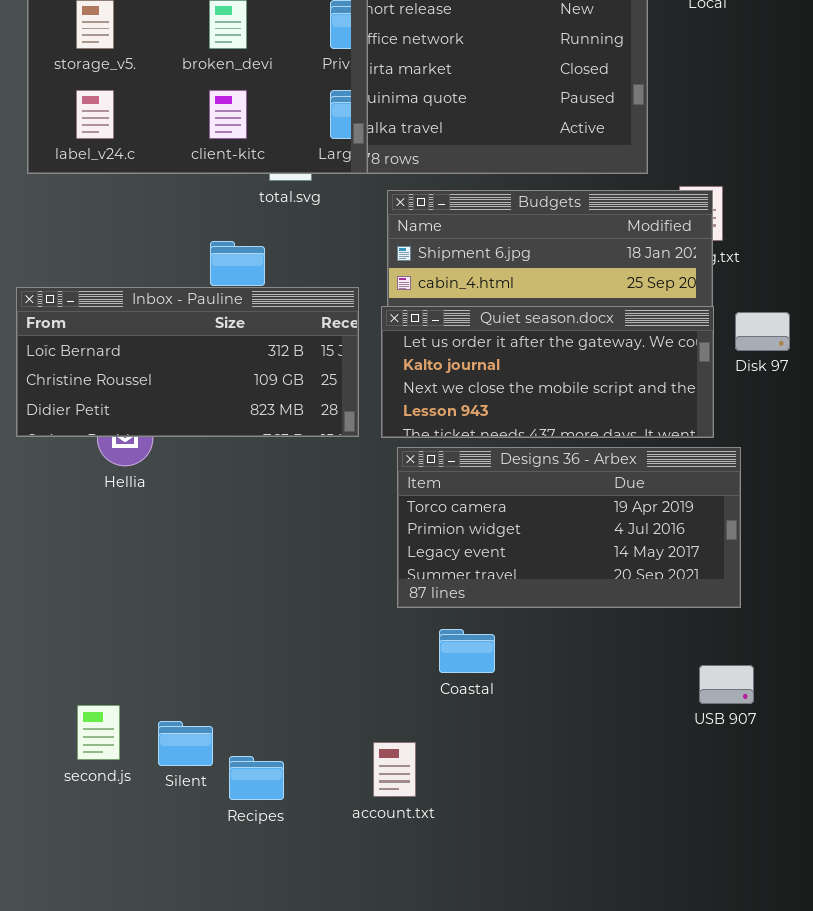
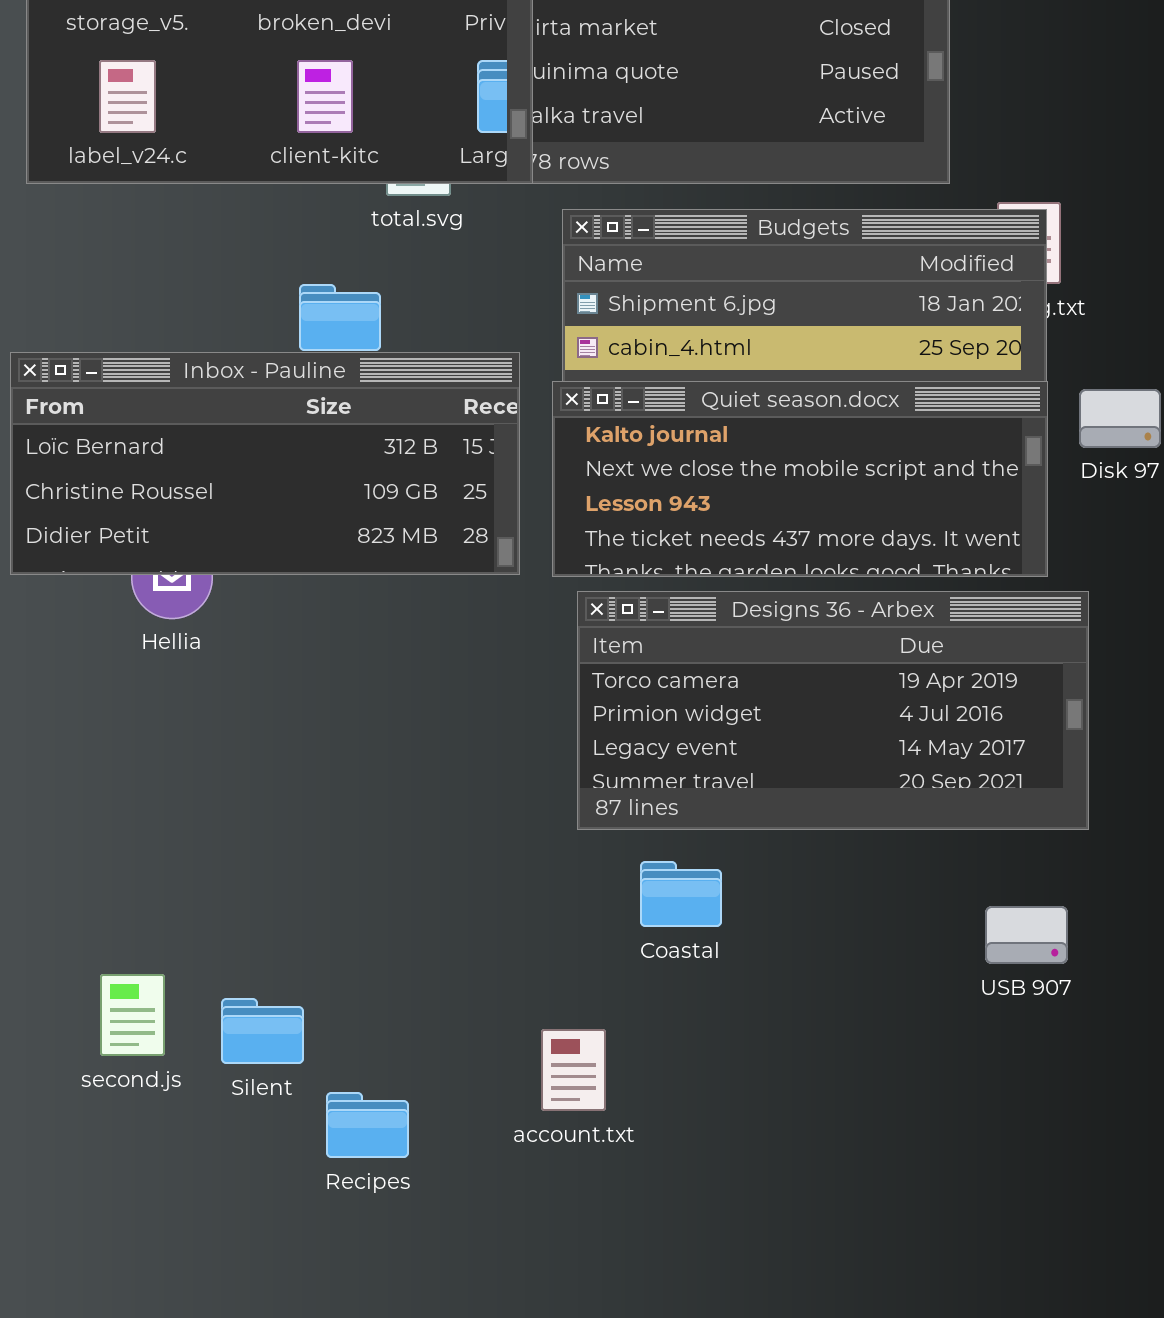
Quiet season.docx: [381,306,714,438] -> [552,381,1048,577], scrolled down 1 row
USB 907: [699,665,754,704] -> [985,906,1068,964], moved
Recipes: [229,756,284,800] -> [326,1092,409,1158], moved

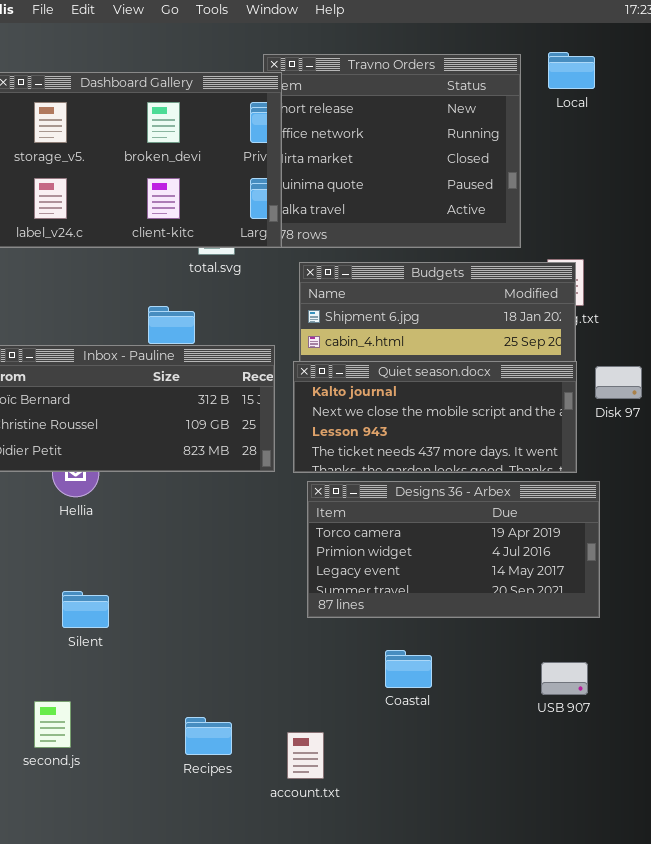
Coastal: [640,861,722,927] -> [385,650,432,688], moved
Silent: [221,998,304,1064] -> [62,591,109,628], moved
Recipes: [326,1092,409,1158] -> [185,717,232,755], moved

